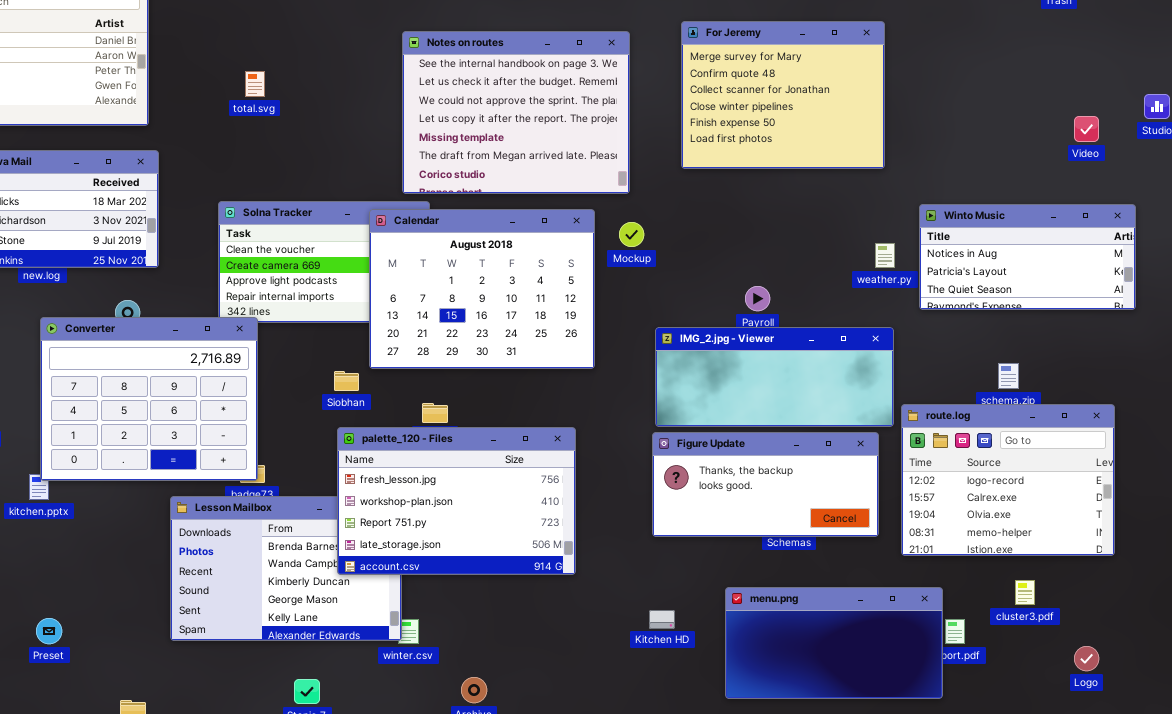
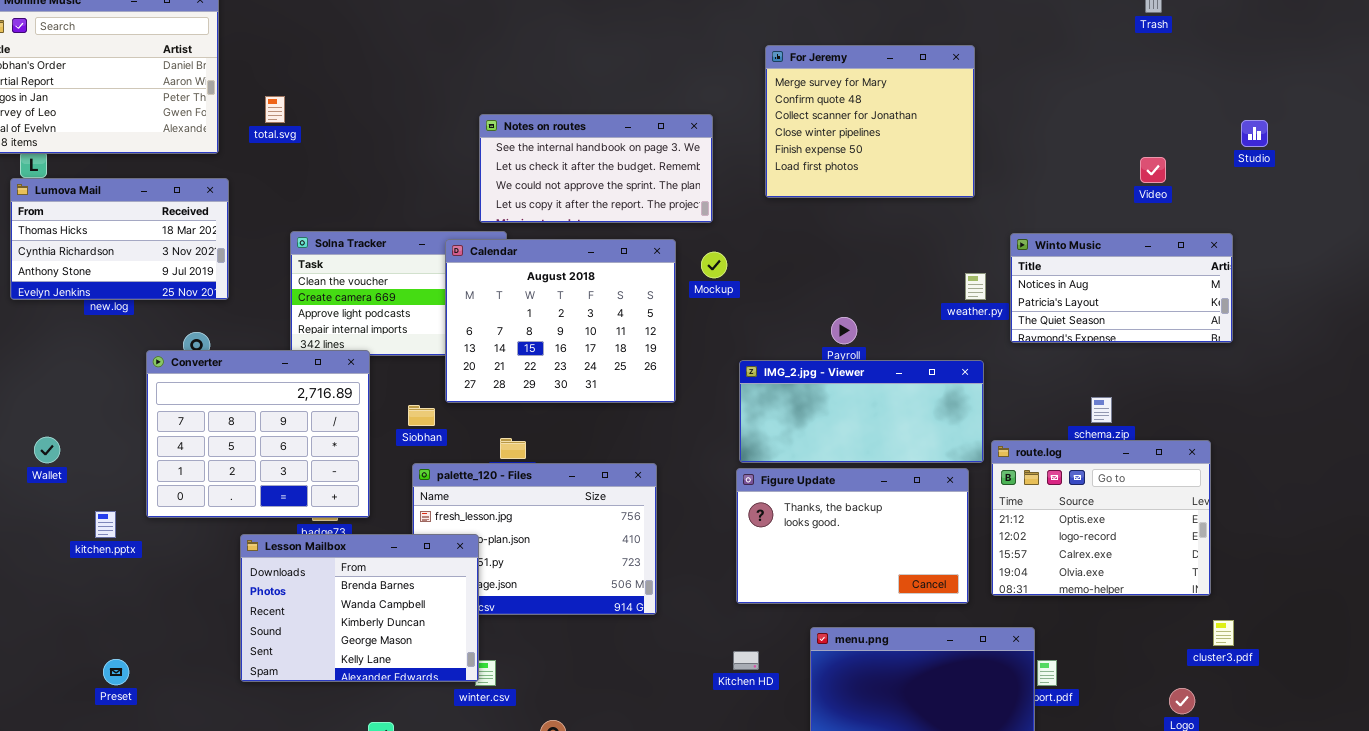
Notes on routes: [402,31,630,194] -> [479,114,713,223], resized
total.svg: [245,71,265,97] -> [265,96,285,123], moved
Video: [1074,116,1099,142] -> [1140,157,1166,183], moved
Converter: [40,317,258,481] -> [146,350,370,518], moved
route.log: [901,404,1115,556] -> [991,440,1211,596], scrolled up 1 row
Figure Update: [652,432,879,537] -> [736,468,969,604], resized
Lesson Mailbox: [170,496,402,641] -> [240,534,479,682], raised
cluster3.pdf: [1015,580,1035,605] -> [1213,620,1234,646], moved

